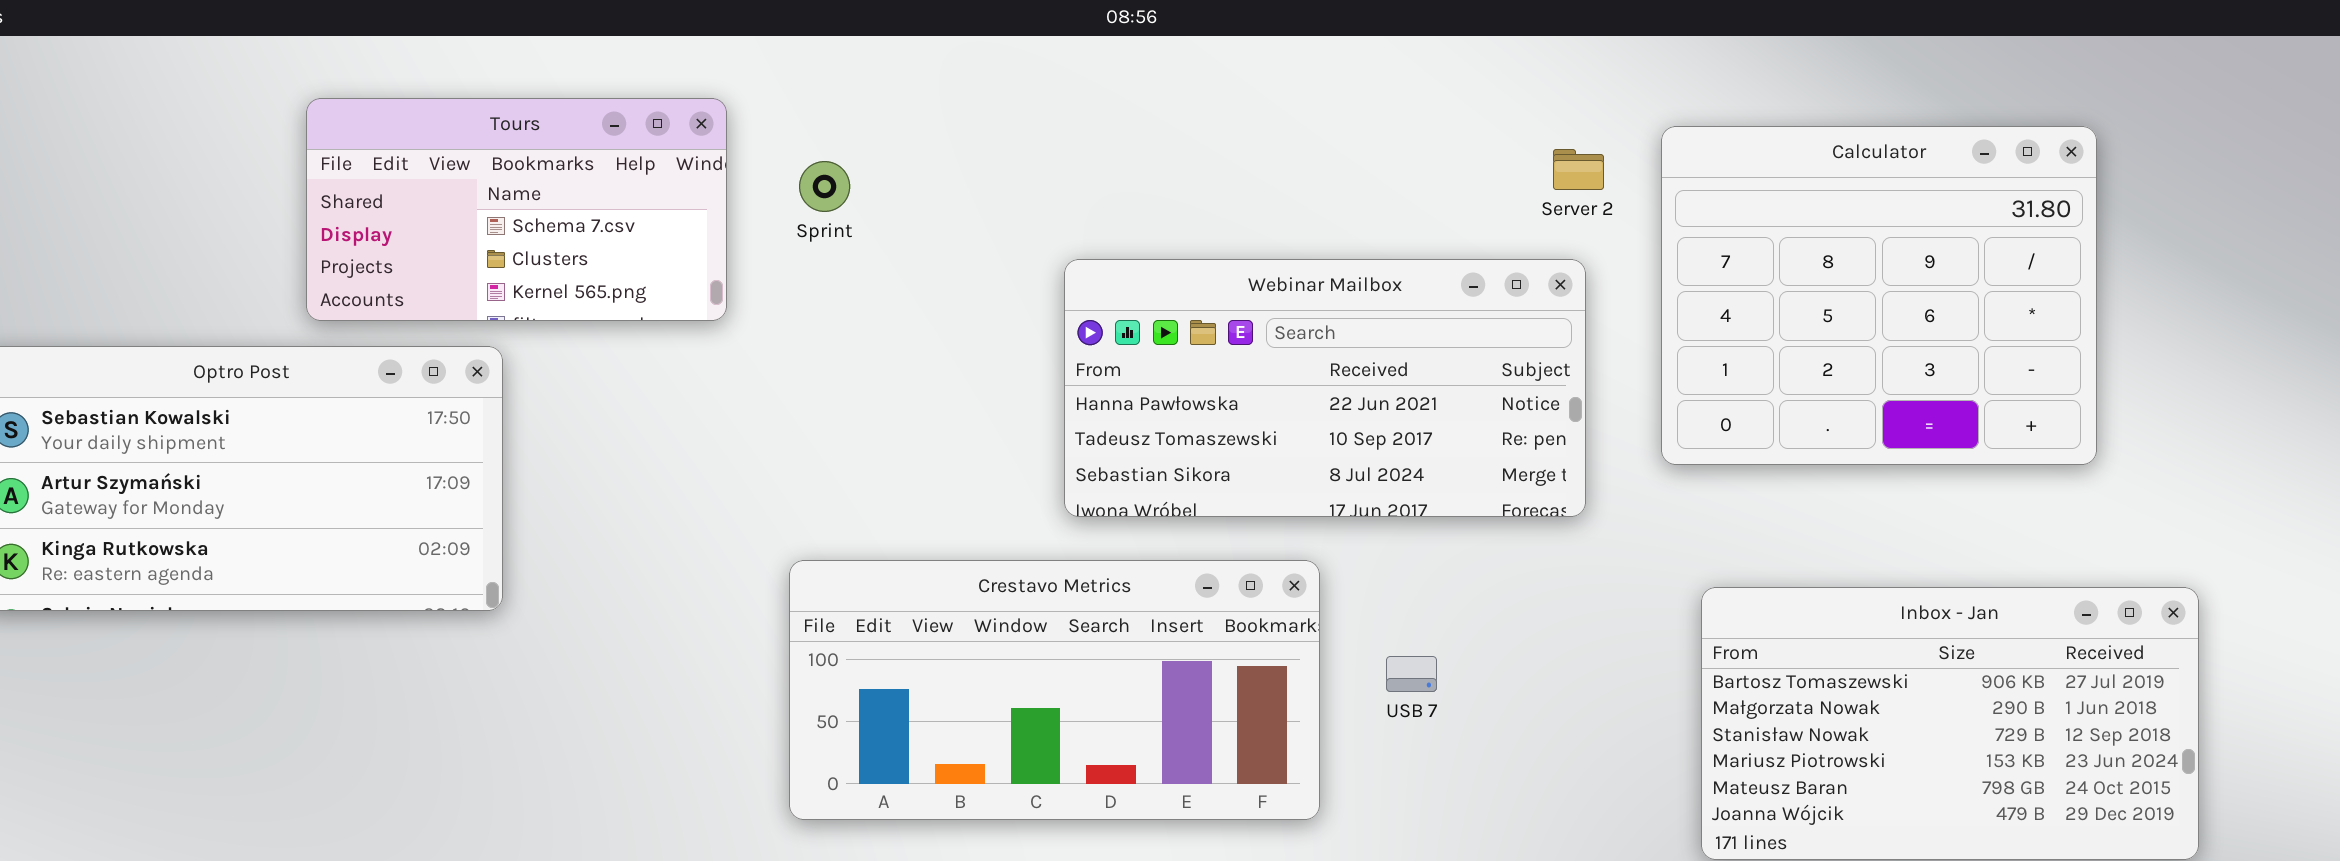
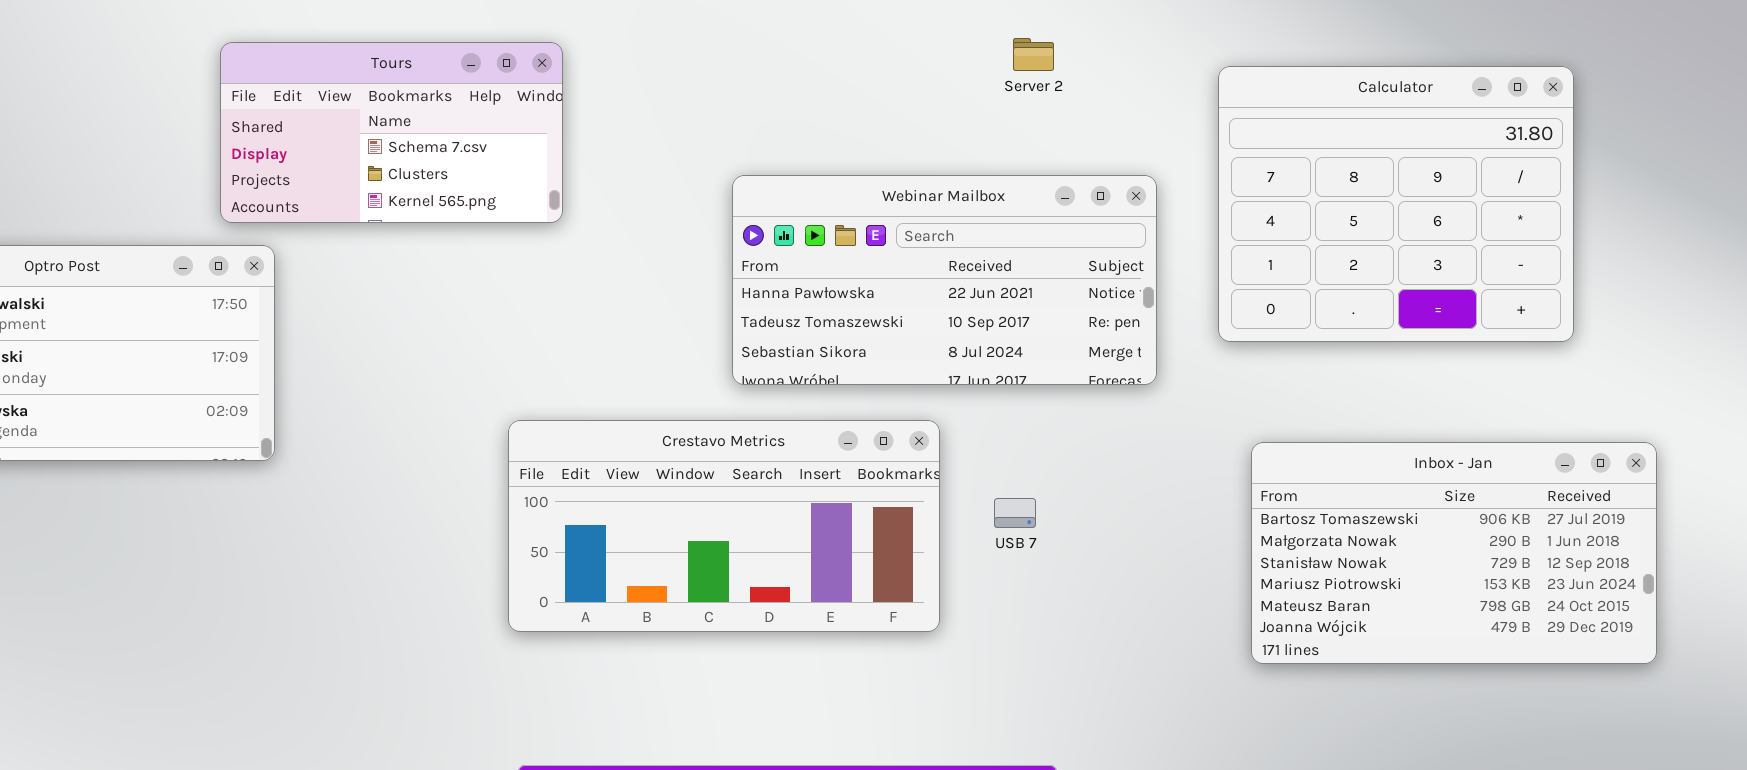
Tours: [306,98,727,321] -> [220,42,563,223], moved
Server 2: [1553,149,1604,190] -> [1013,38,1054,71], moved

